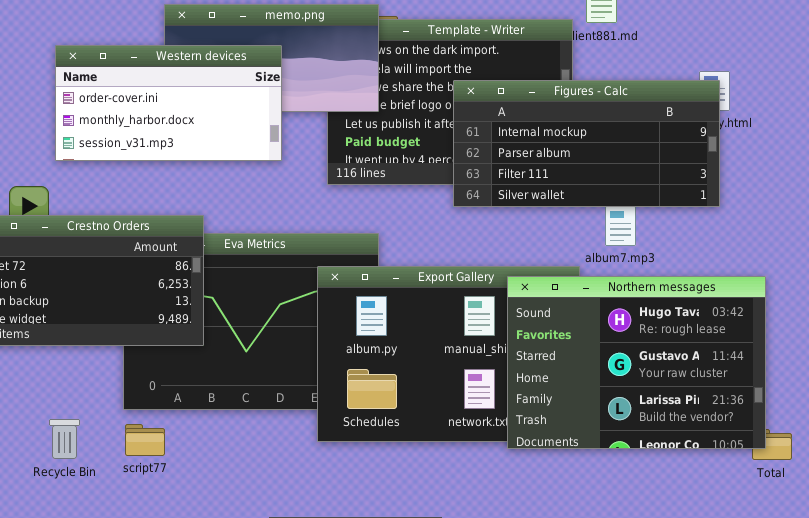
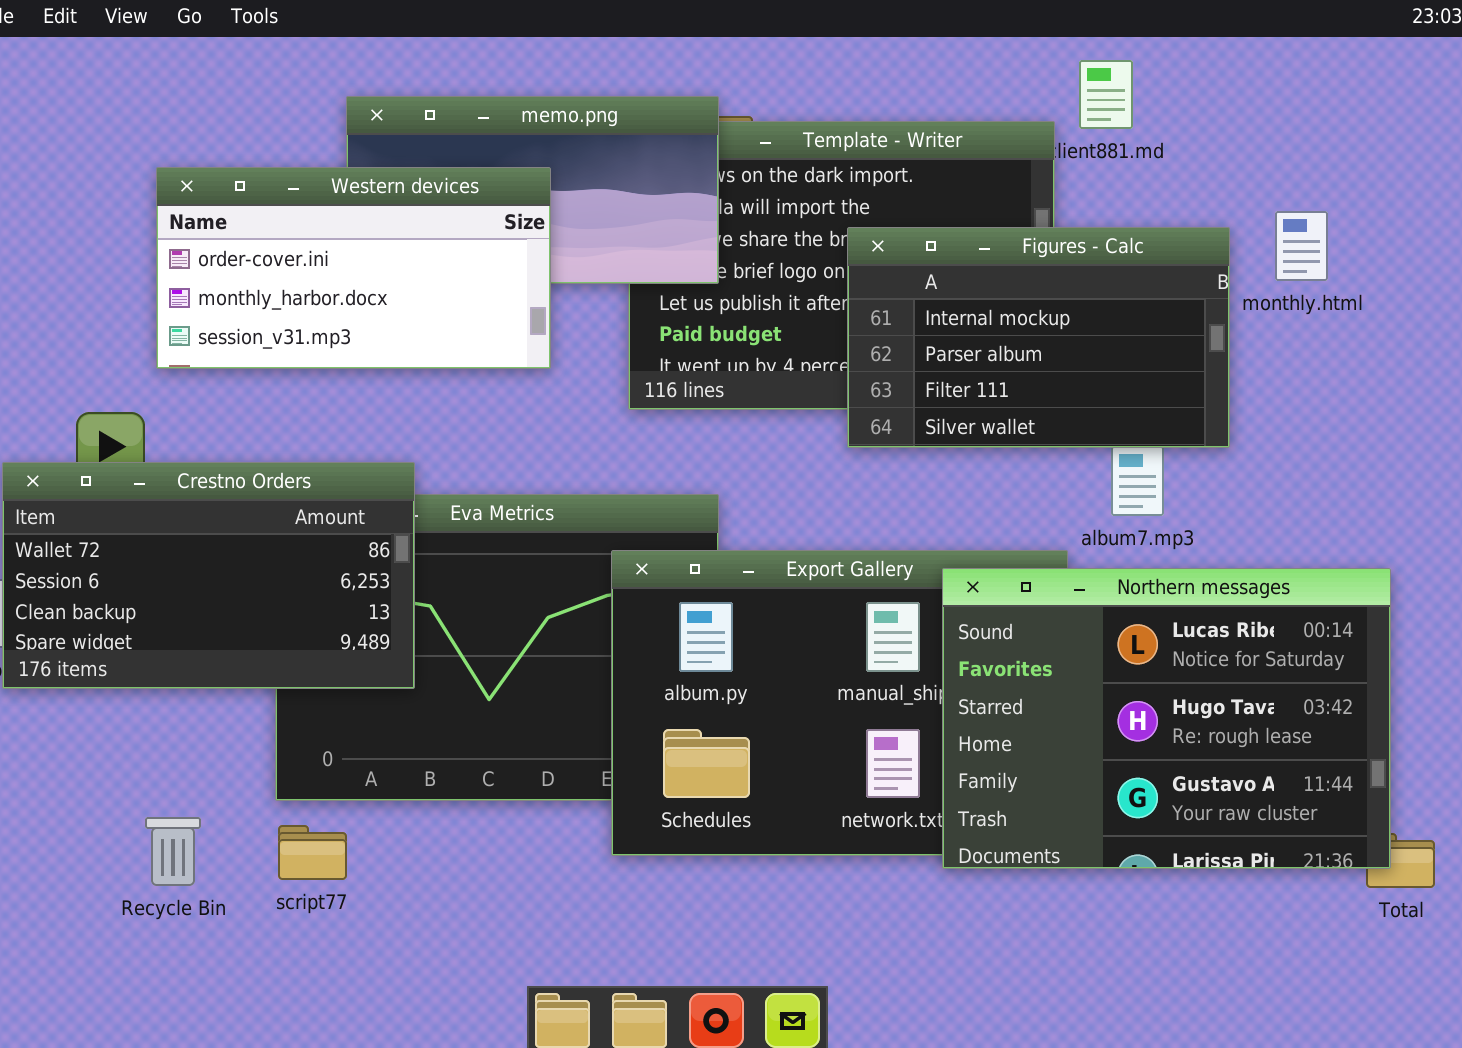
Figures - Calc: [453,80,720,207] -> [847,227,1230,448], resized
Northern messages: [507,276,766,449] -> [942,568,1391,869], scrolled up 1 row

